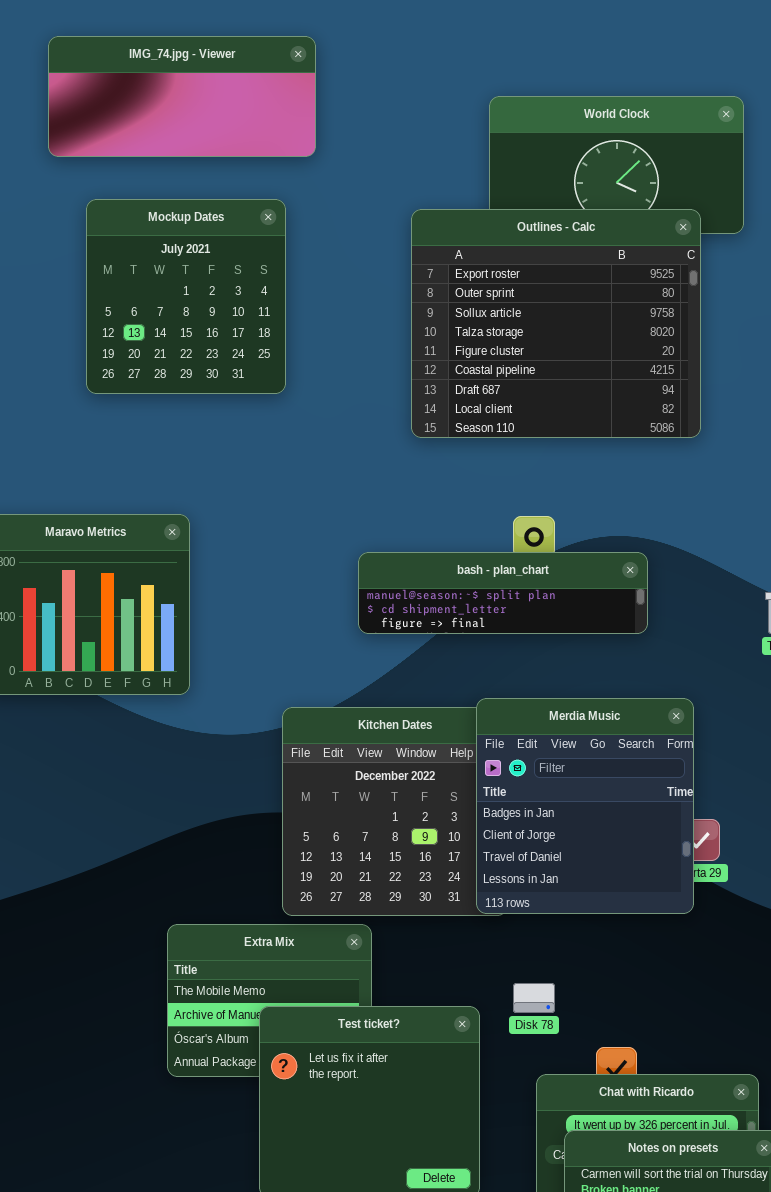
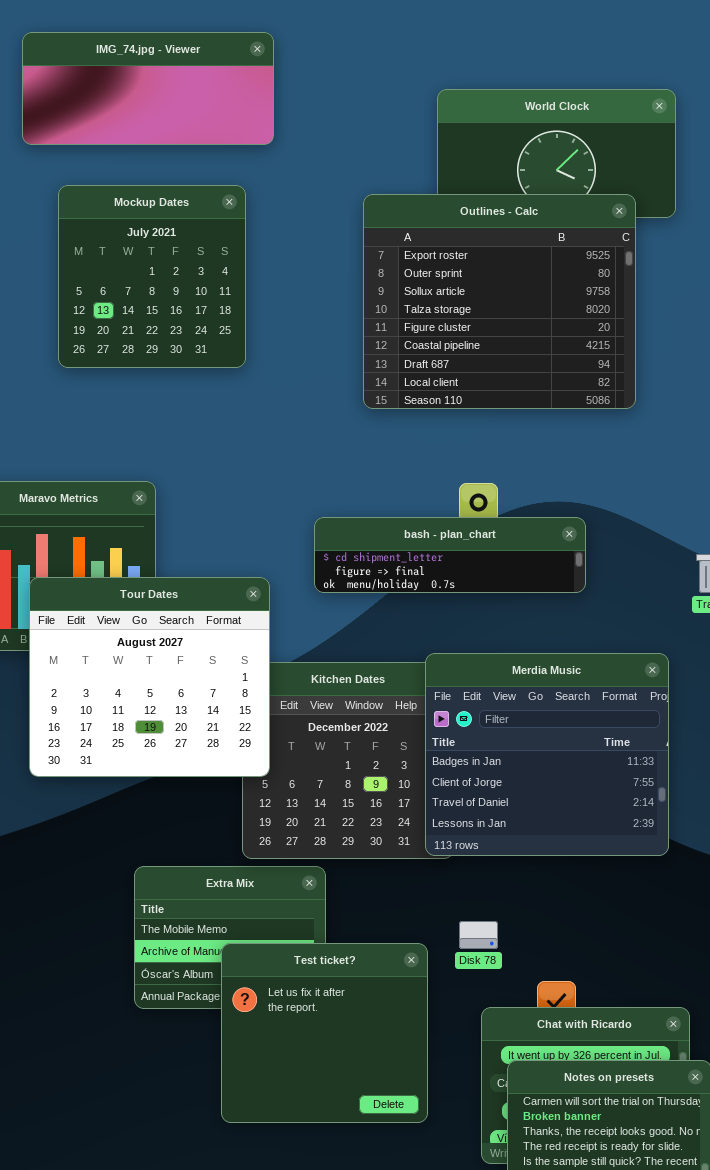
bash - plan_chart: [358,552,648,634] -> [314,517,586,593], scrolled down 1 row
Tour Dates: none -> [29,577,270,777], opened
Merdia Music: [476,698,694,914] -> [425,653,669,856], resized

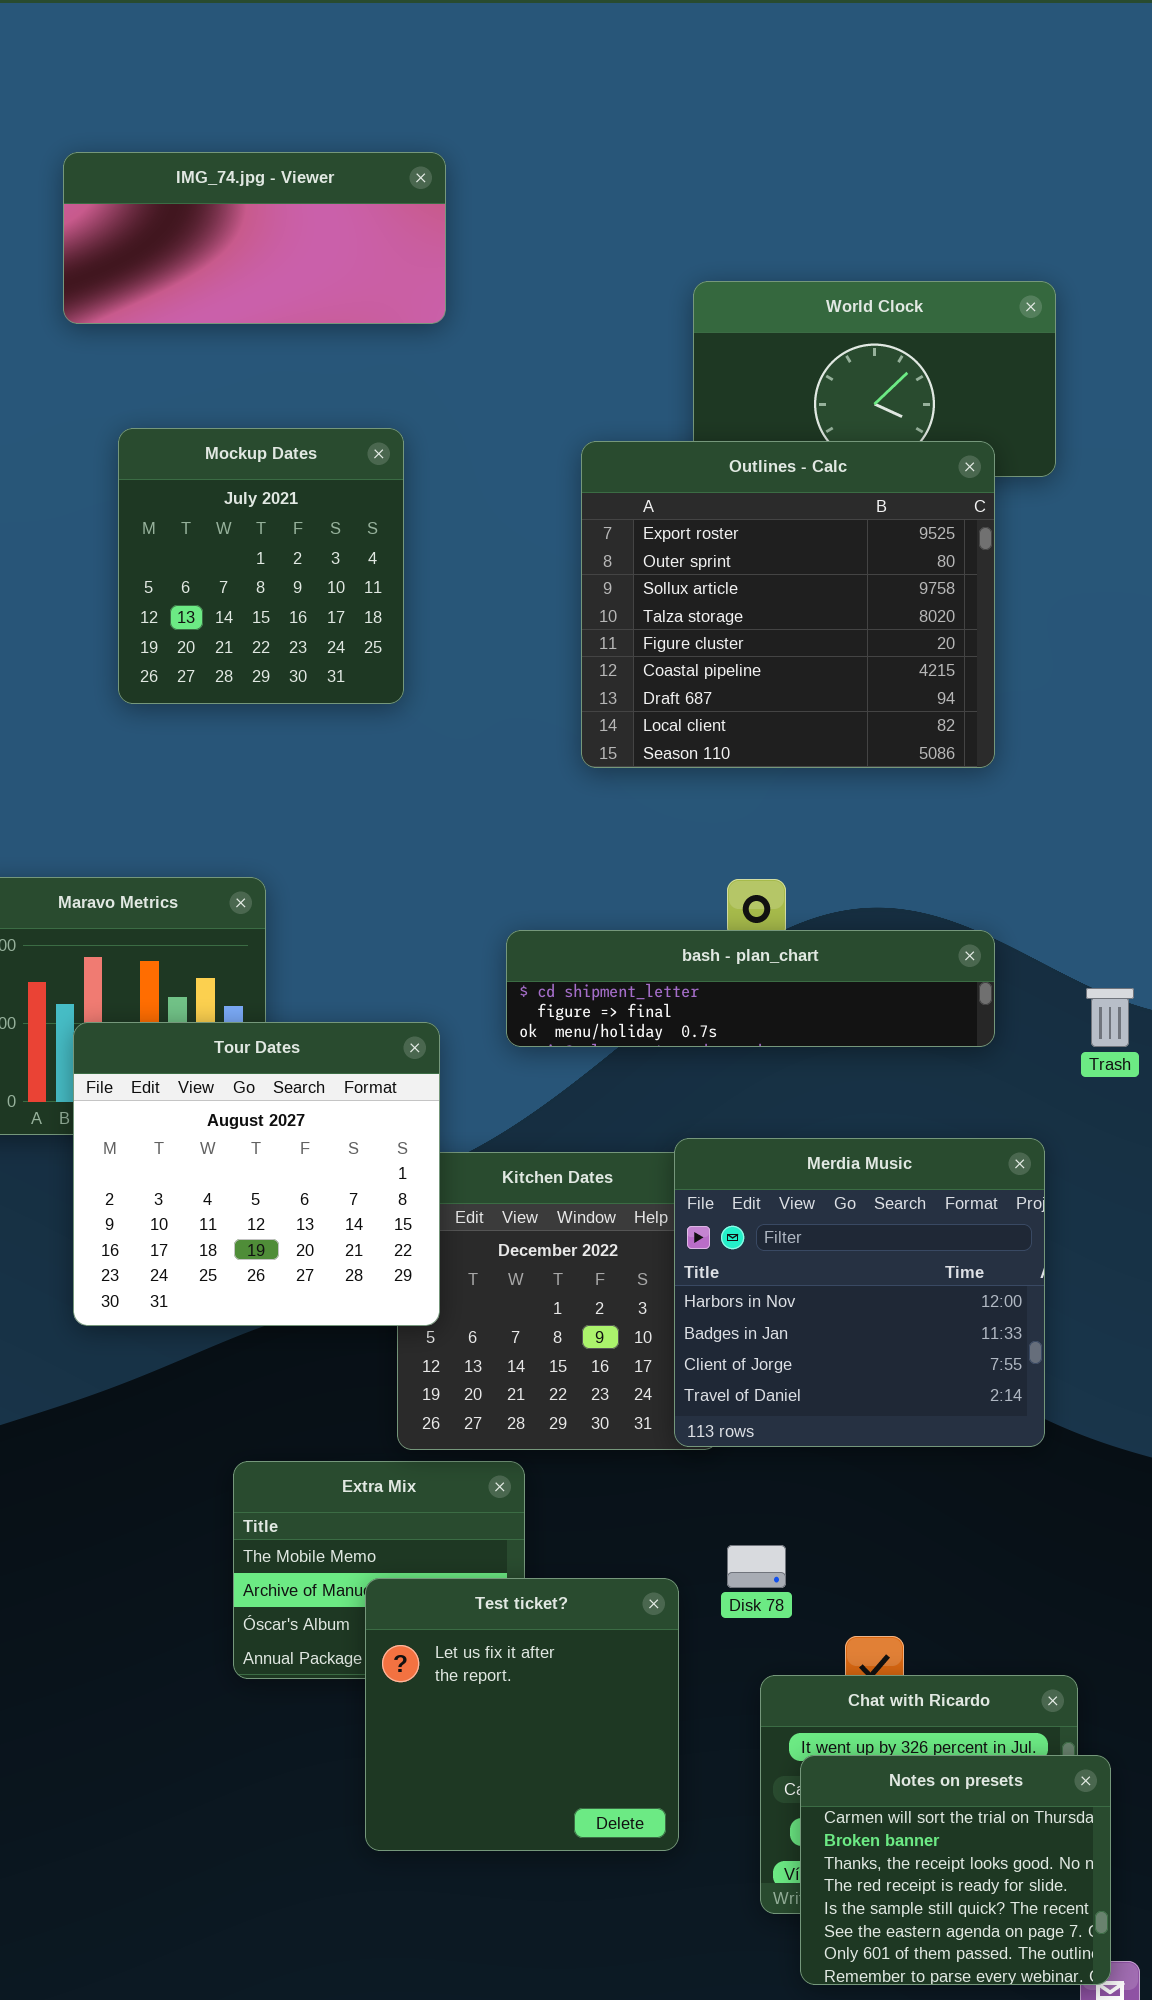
IMG_74.jpg - Viewer: [22,32,274,145] -> [63,152,446,324], moved
bash - plan_chart: [314,517,586,593] -> [506,930,995,1047], resized
Merdia Music: [425,653,669,856] -> [674,1138,1045,1447], scrolled up 1 row

